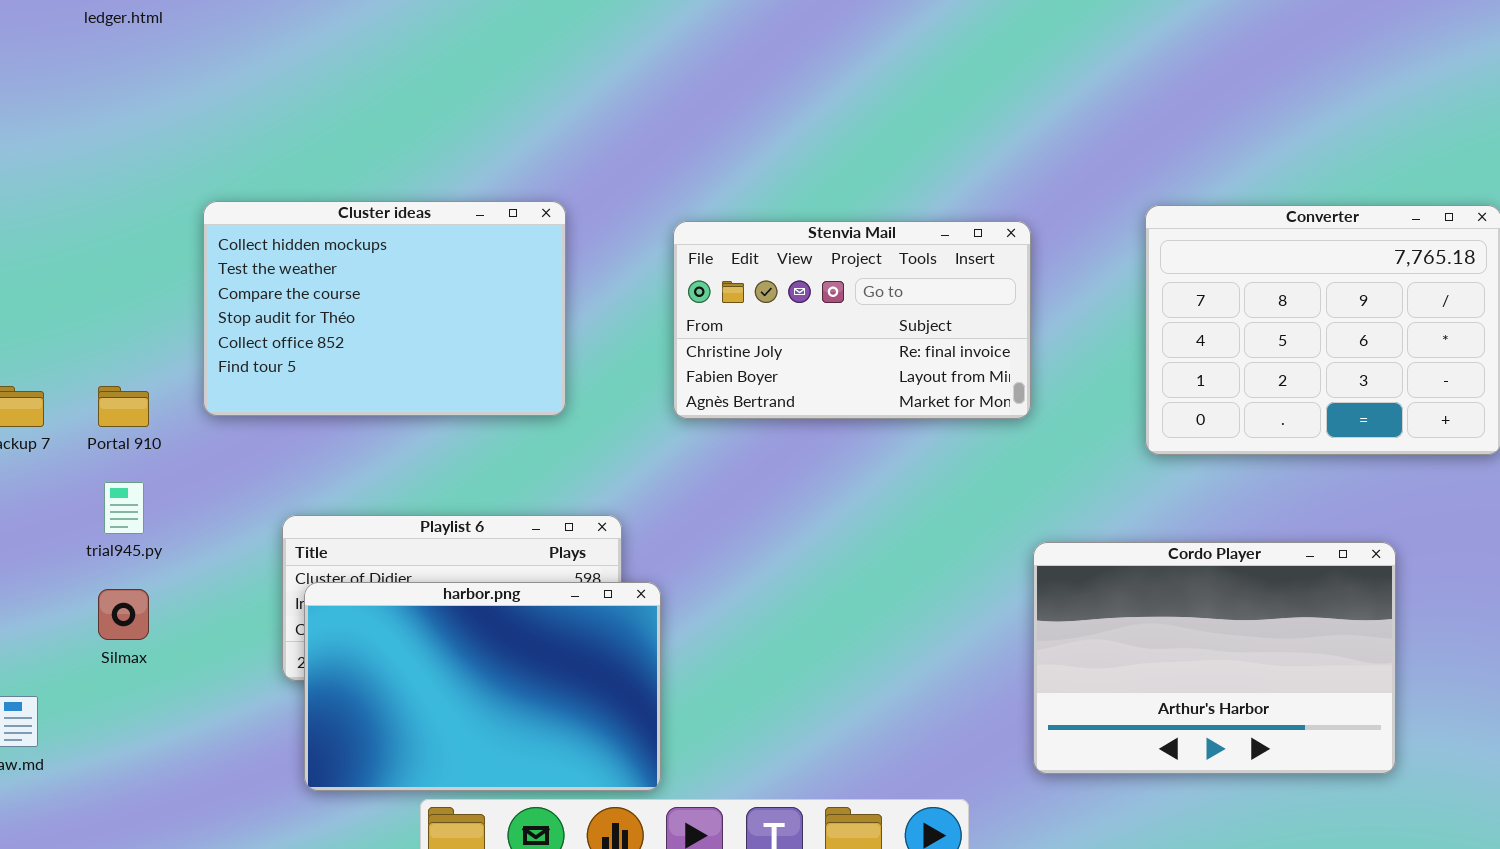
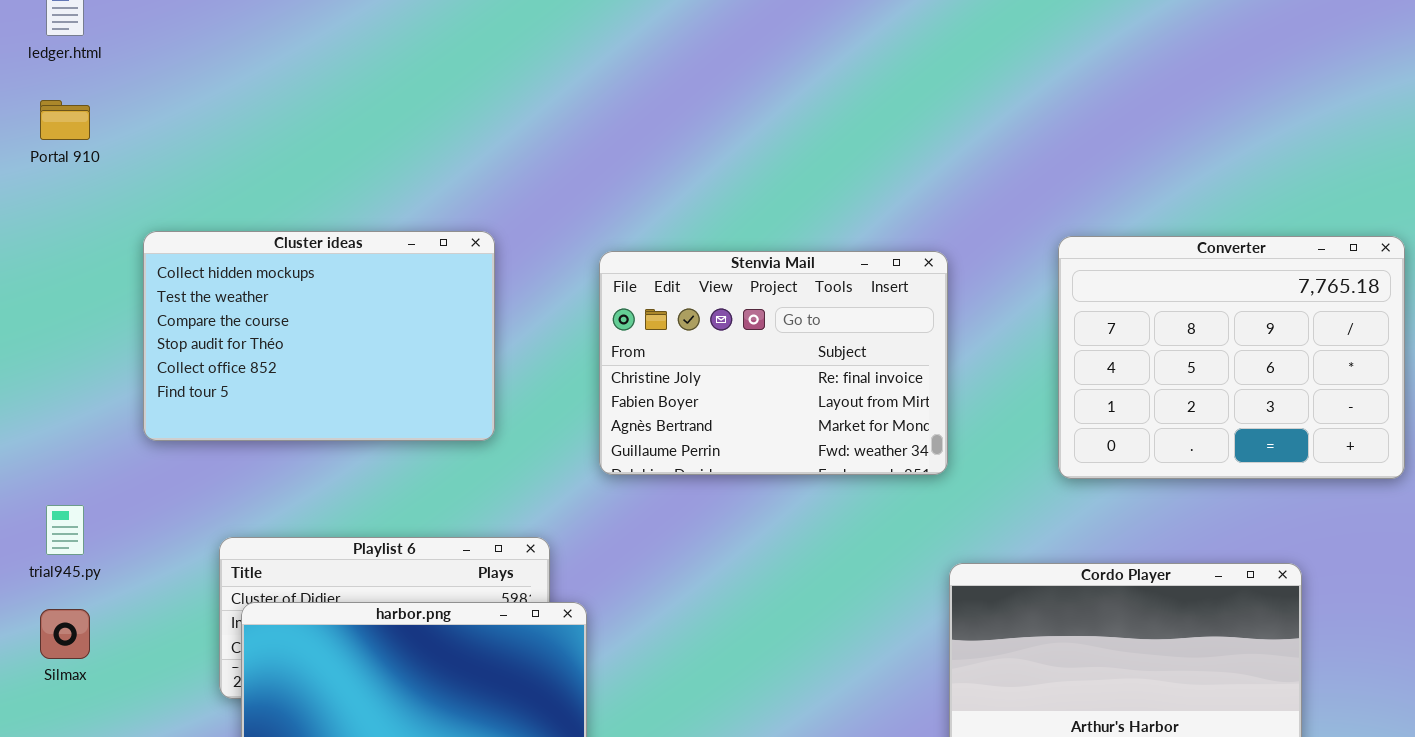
Stenvia Mail: [673,221,1031,419] -> [599,251,948,475], resized
Portal 910: [98,386,149,427] -> [40,100,90,140], moved

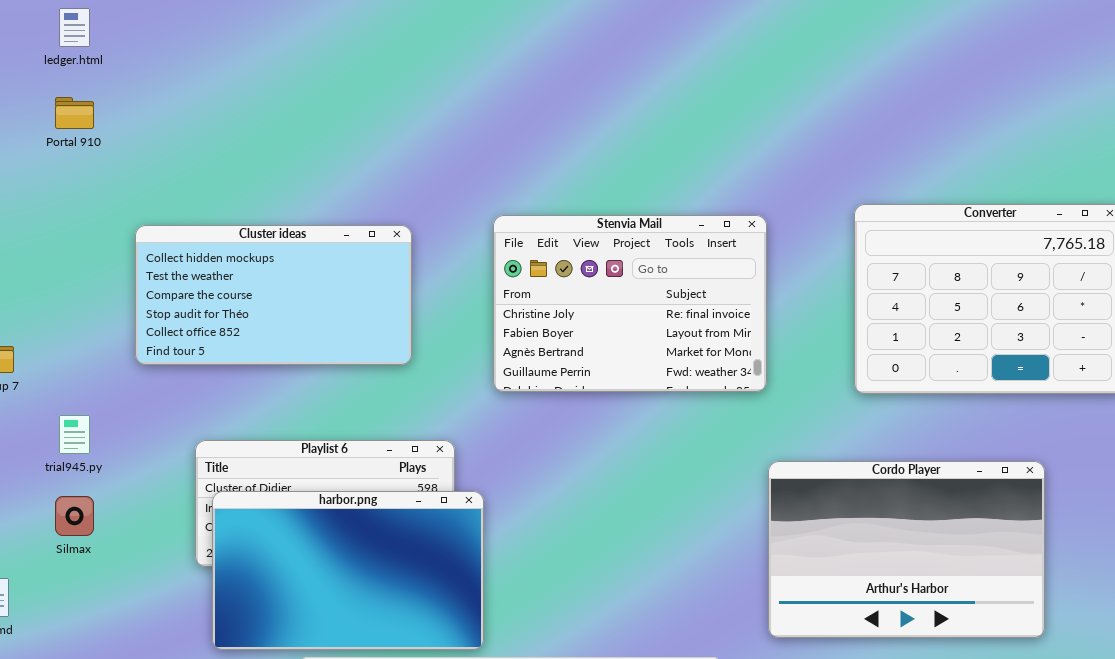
Cluster ideas: [143,231,495,441] -> [135,225,412,365], resized

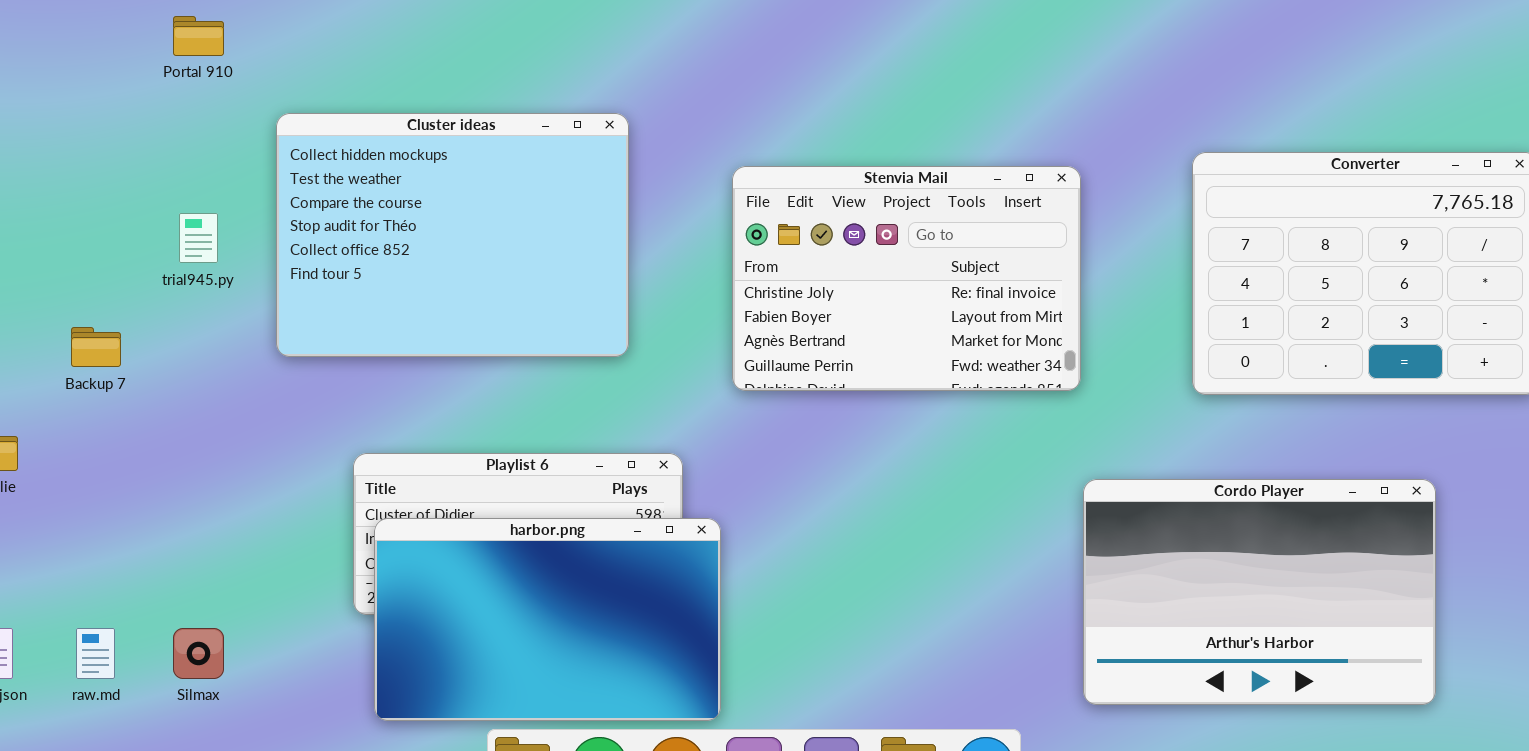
Cluster ideas: [135,225,412,365] -> [276,113,629,357], resized
trial945.py: [59,415,90,454] -> [179,213,218,263], moved
Silmax: [55,496,94,536] -> [173,628,224,679], moved

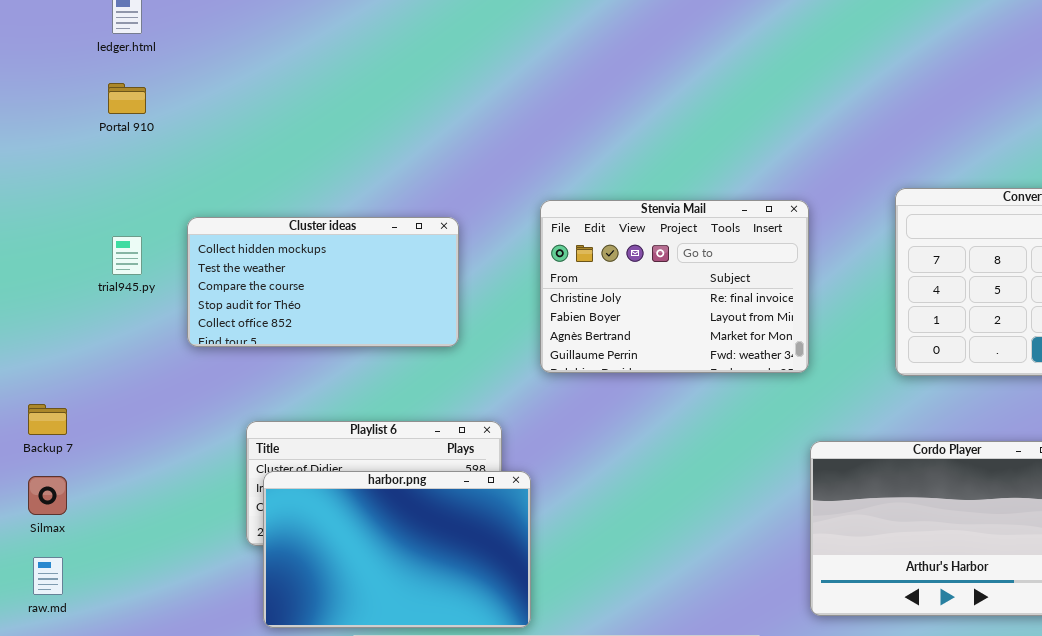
Cluster ideas: [276,113,629,357] -> [187,217,459,347], resized
Backup 7: [71,327,121,367] -> [28,404,67,435], moved
Silmax: [173,628,224,679] -> [28,476,67,515], moved

